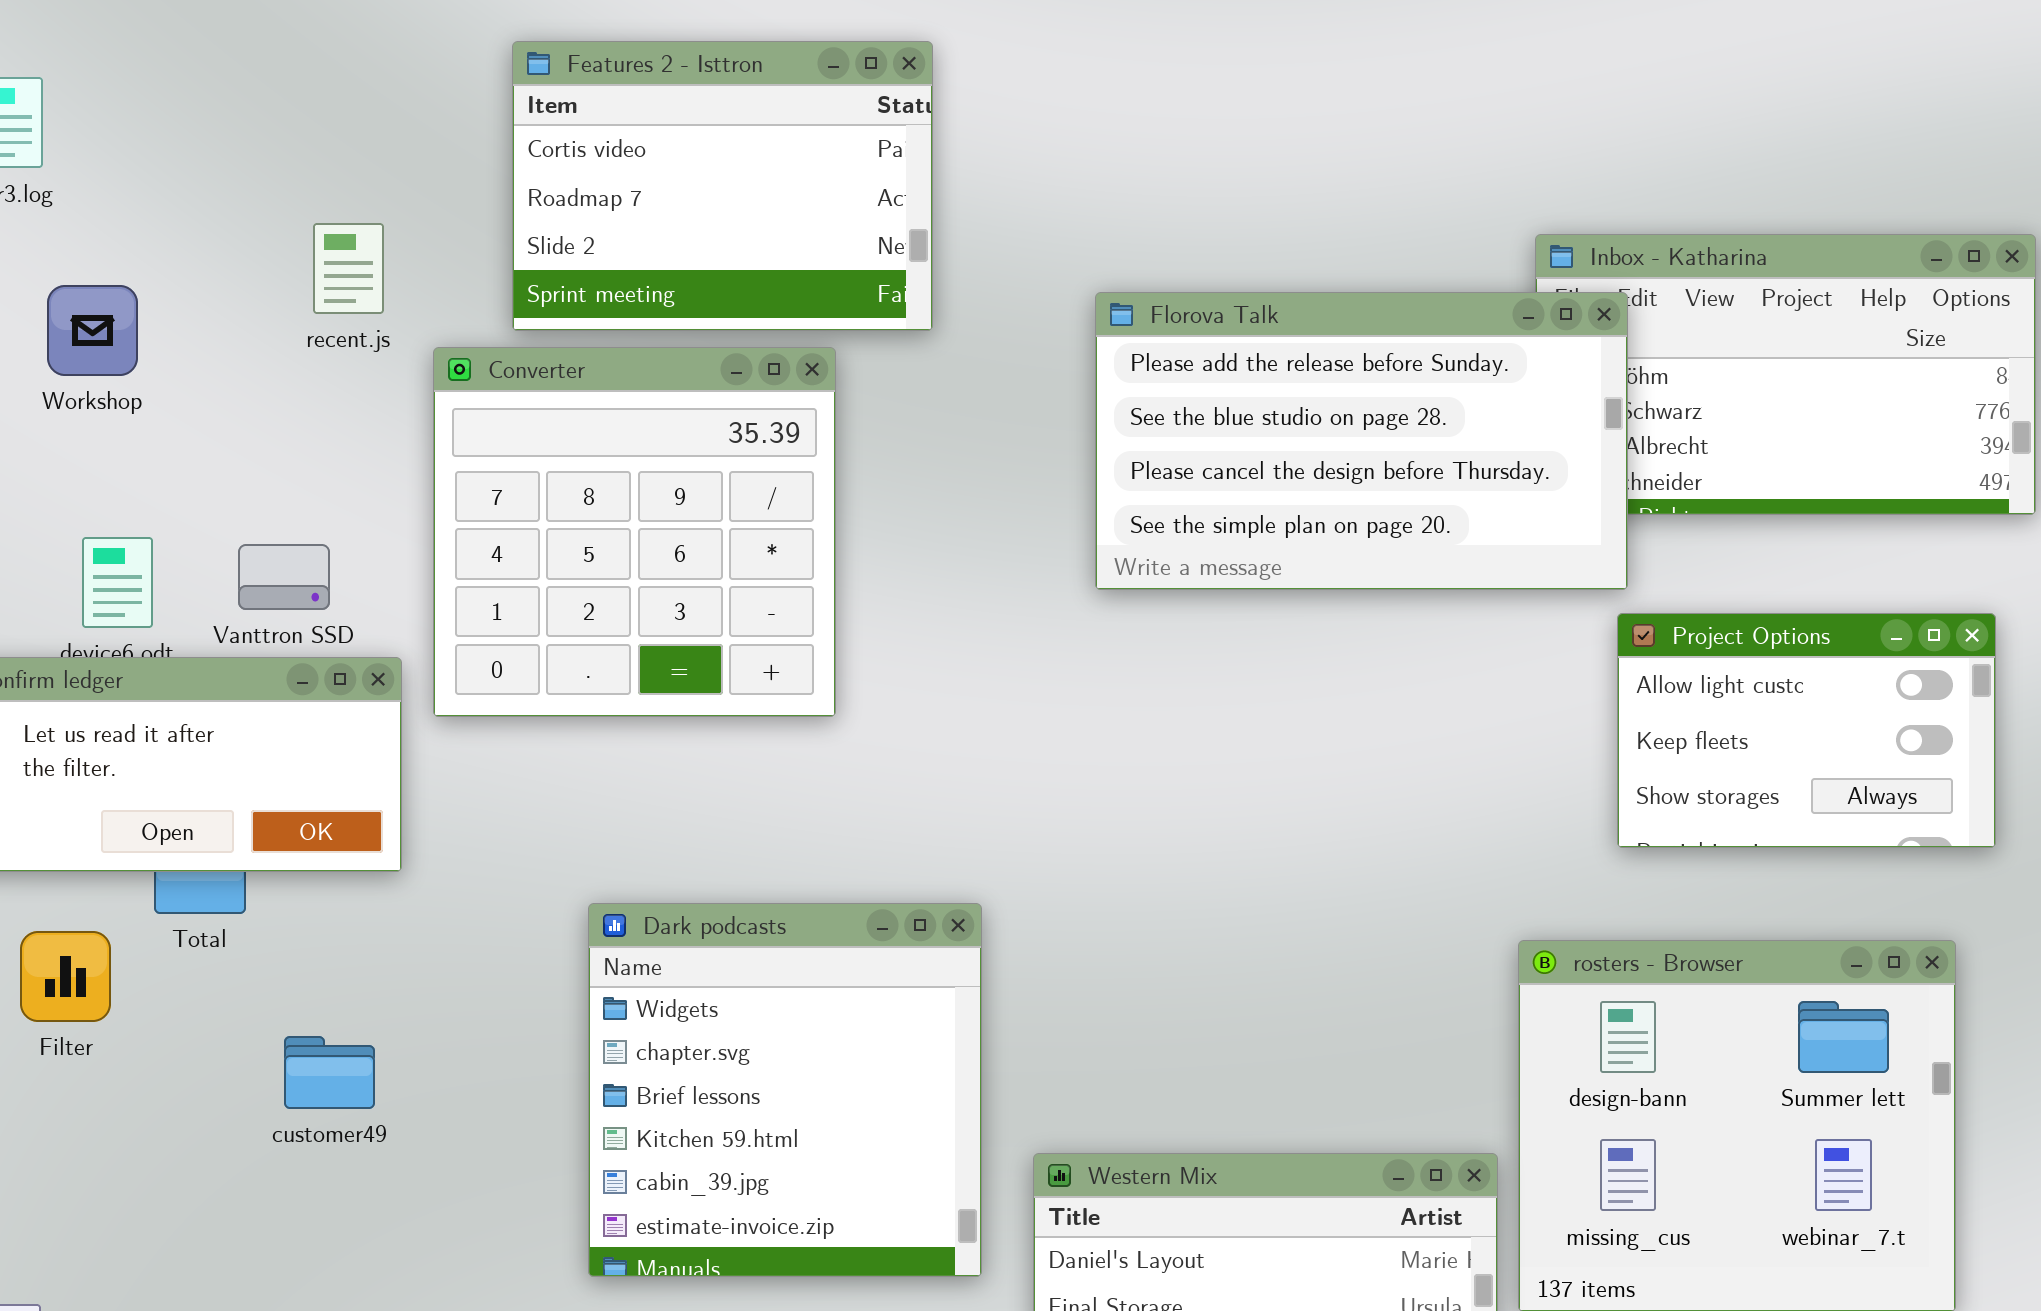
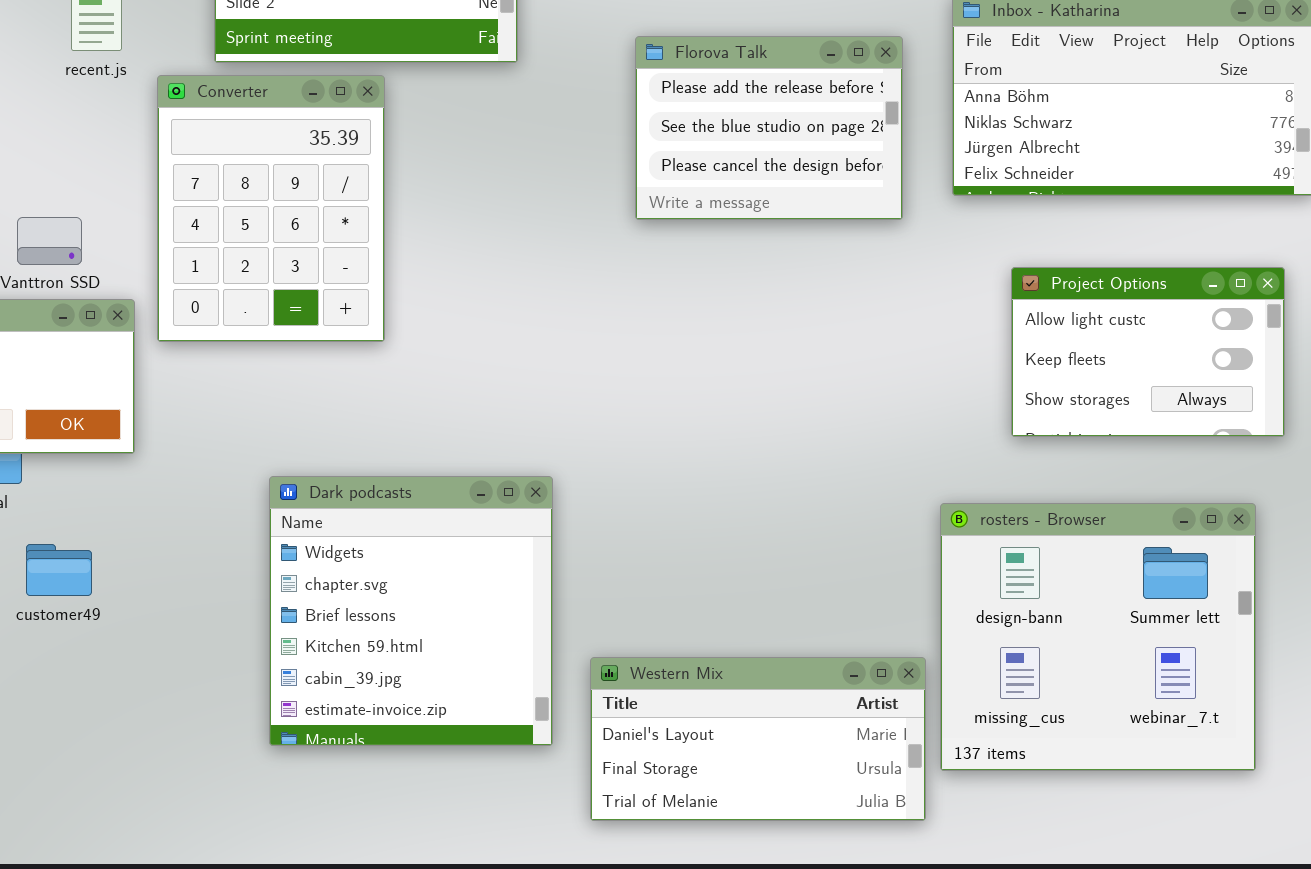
Florova Talk: [1095,292,1628,590] -> [635,36,903,220], resized
Converter: [433,347,836,717] -> [157,75,385,342], resized
customer49: [284,1036,375,1109] -> [26,544,92,596], moved

